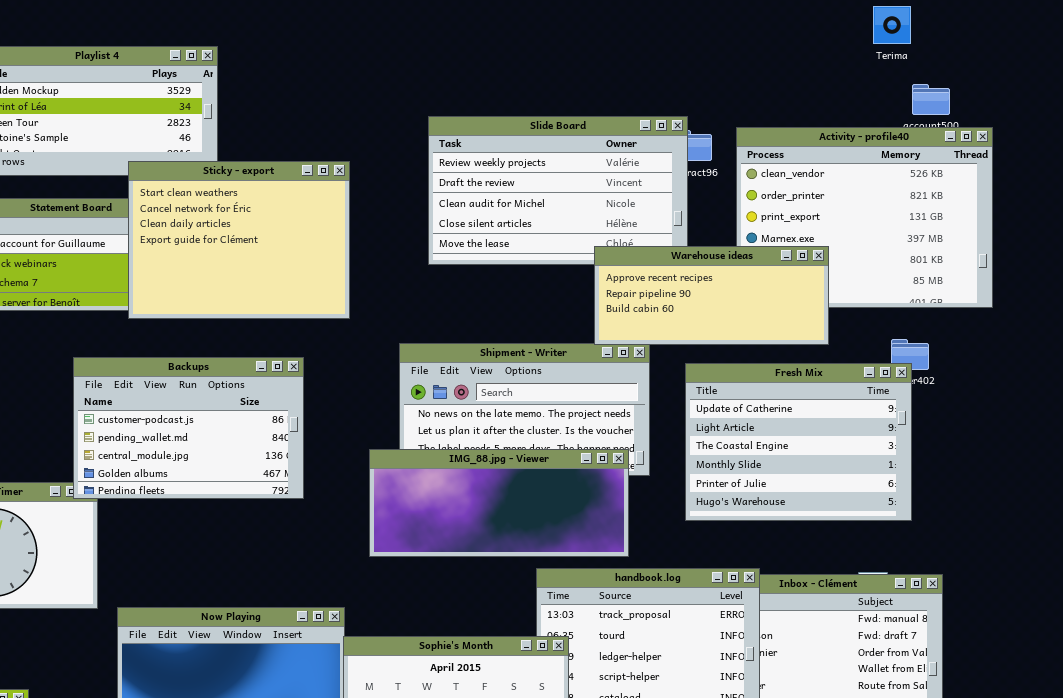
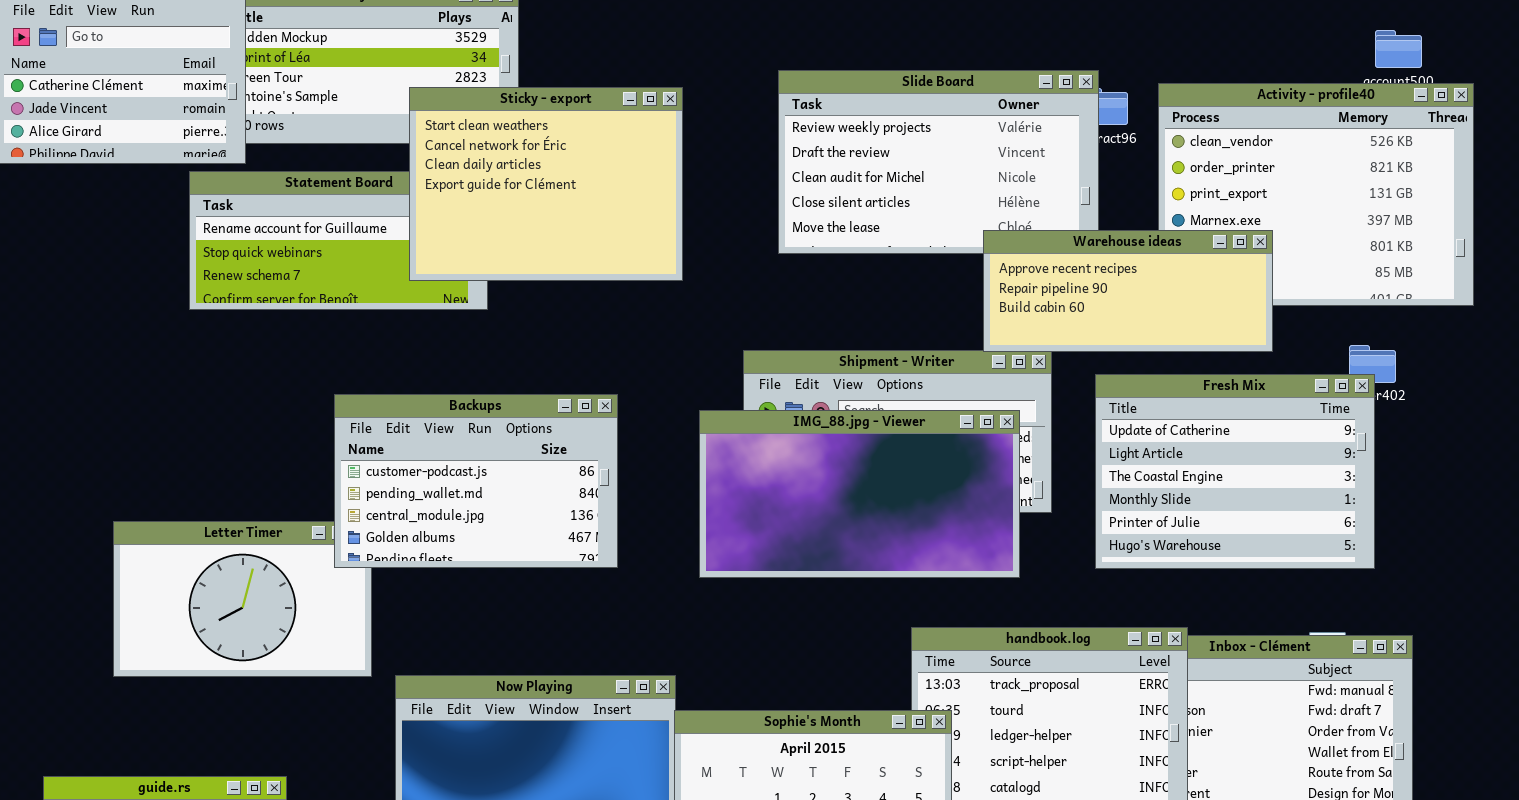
Sticky - export: [128,161,350,319] -> [409,87,683,281], moved
Backups: [73,357,304,499] -> [334,394,618,568], moved
IMG_88.jpg - Viewer: [369,449,629,557] -> [699,410,1020,578], moved, resized

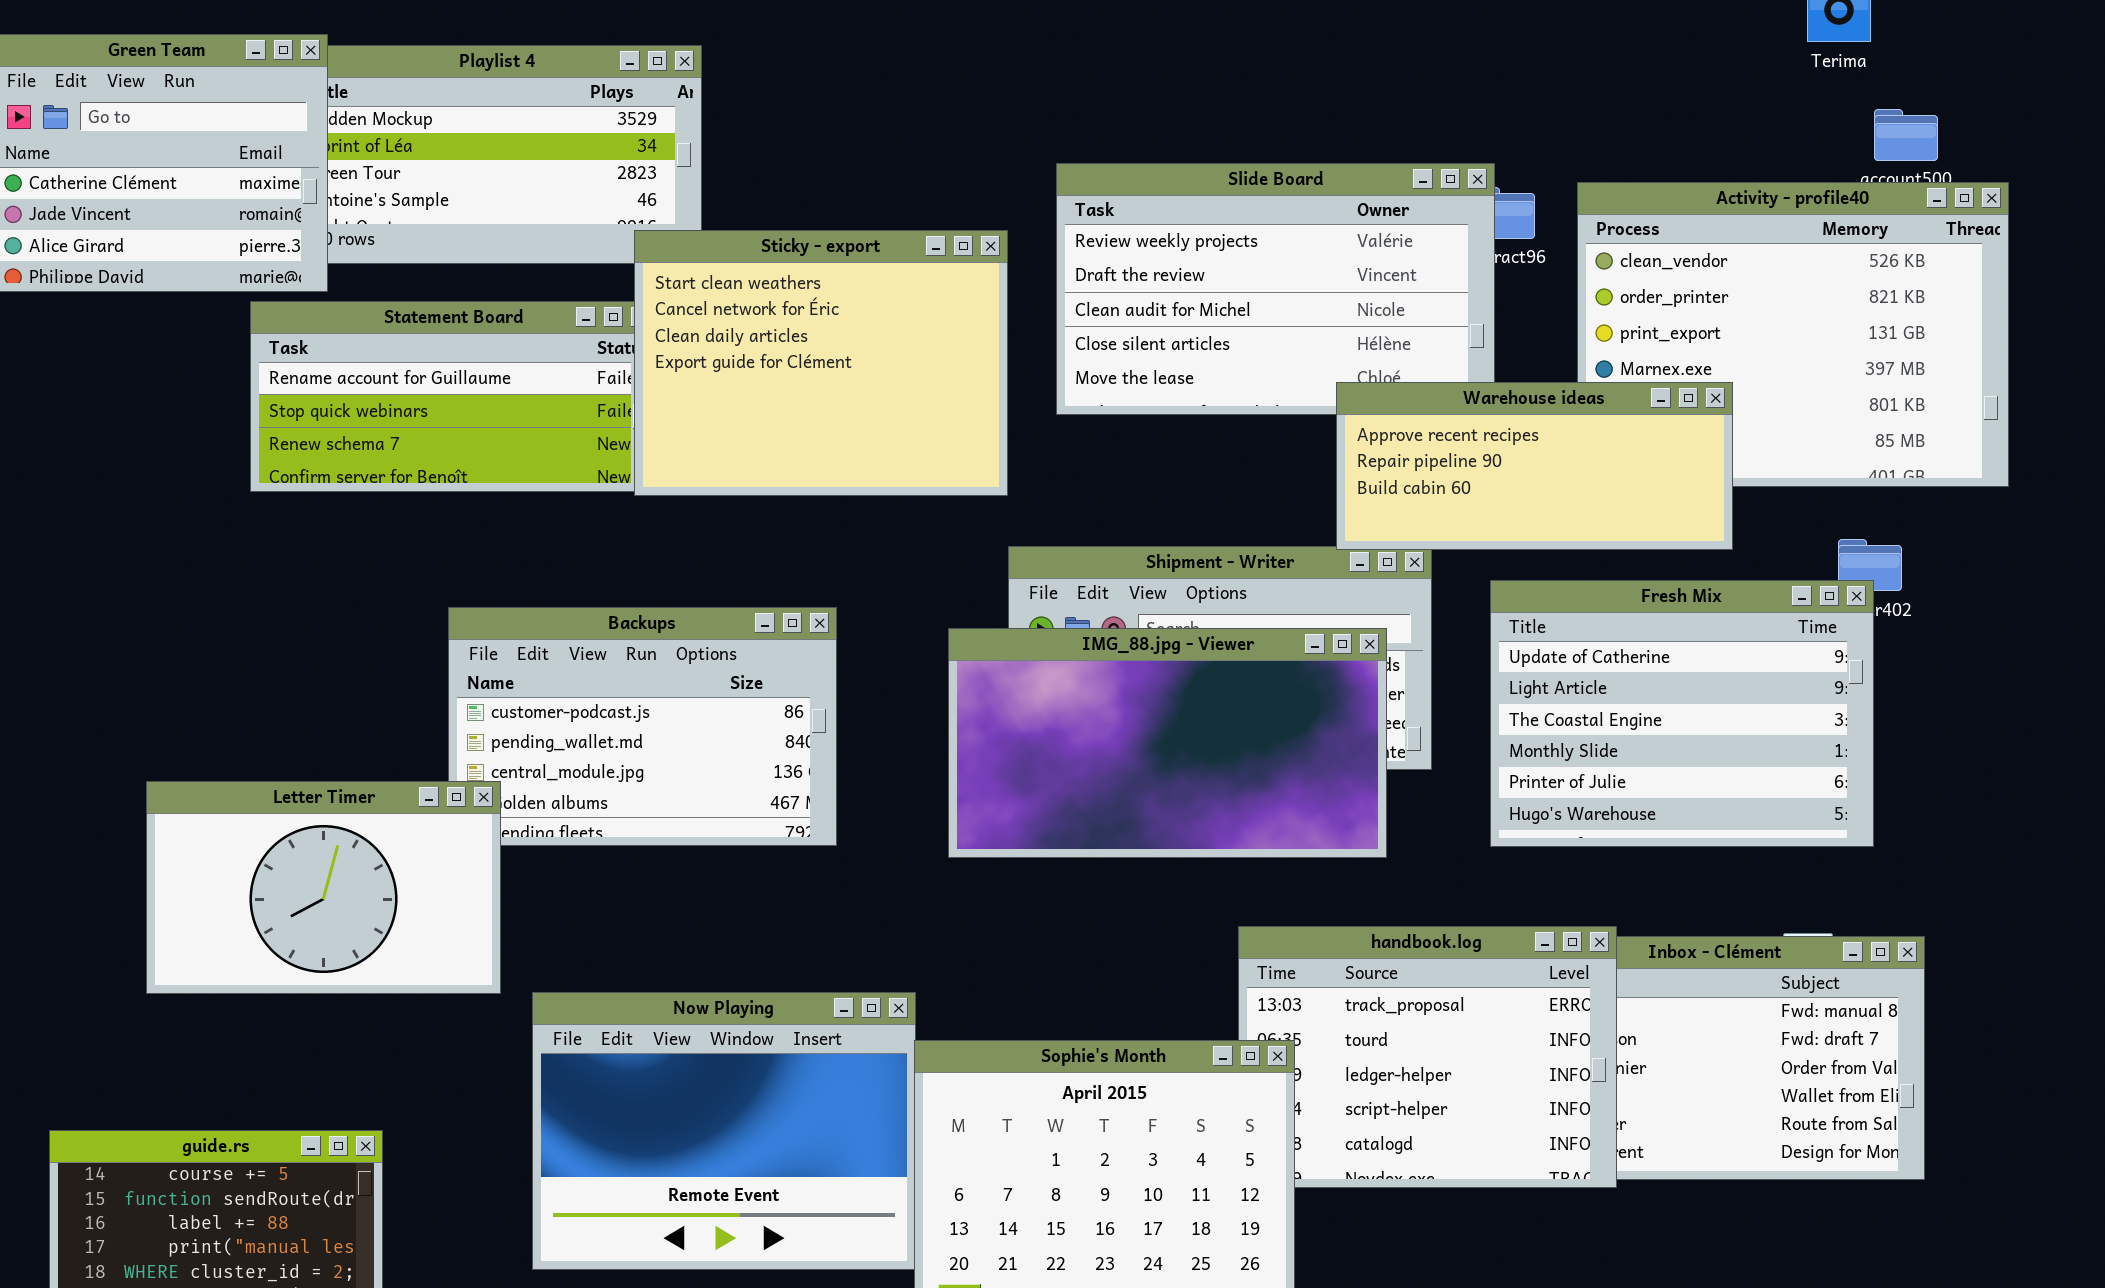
Sticky - export: [409,87,683,281] -> [634,230,1008,496], moved
Letter Timer: [113,521,372,677] -> [146,781,501,994], raised

